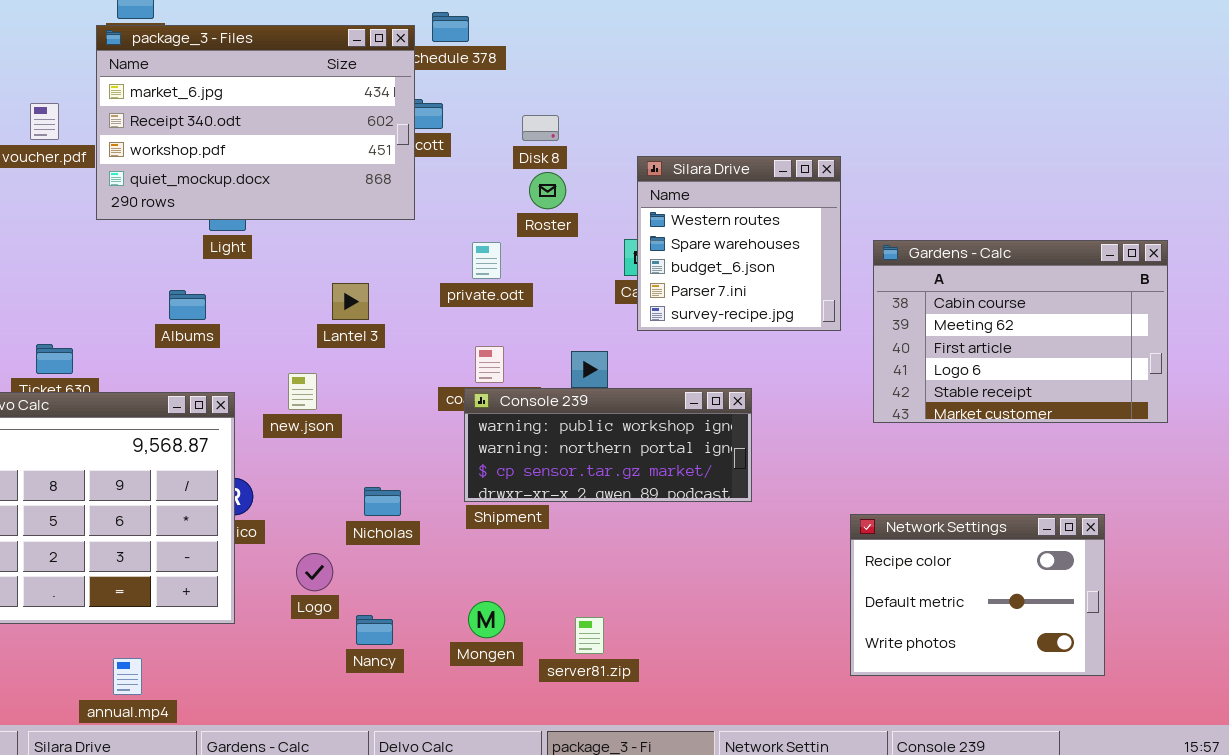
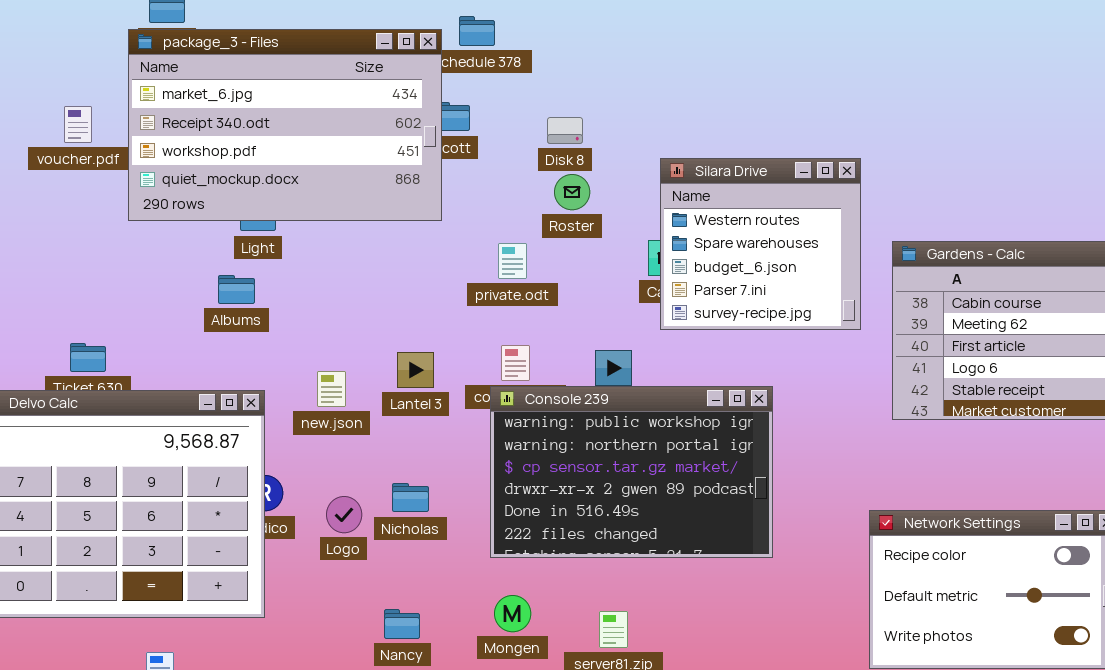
Lantel 3: [332,283,369,320] -> [397,352,434,388], moved
Albums: [169,290,206,320] -> [218,275,255,304], moved
Console 239: [464,388,752,502] -> [490,386,773,558], resized
Logo: [296,553,333,591] -> [326,496,362,533], moved

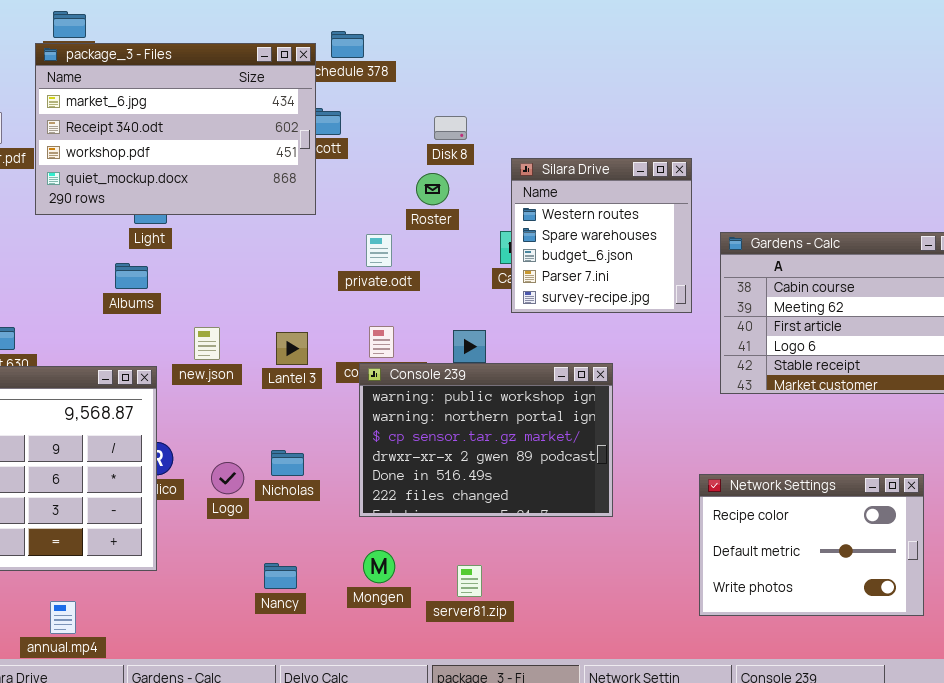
Disk 8: [547,117,583,144] -> [434,116,467,140], moved
new.json: [317,371,346,407] -> [194,327,220,360], moved

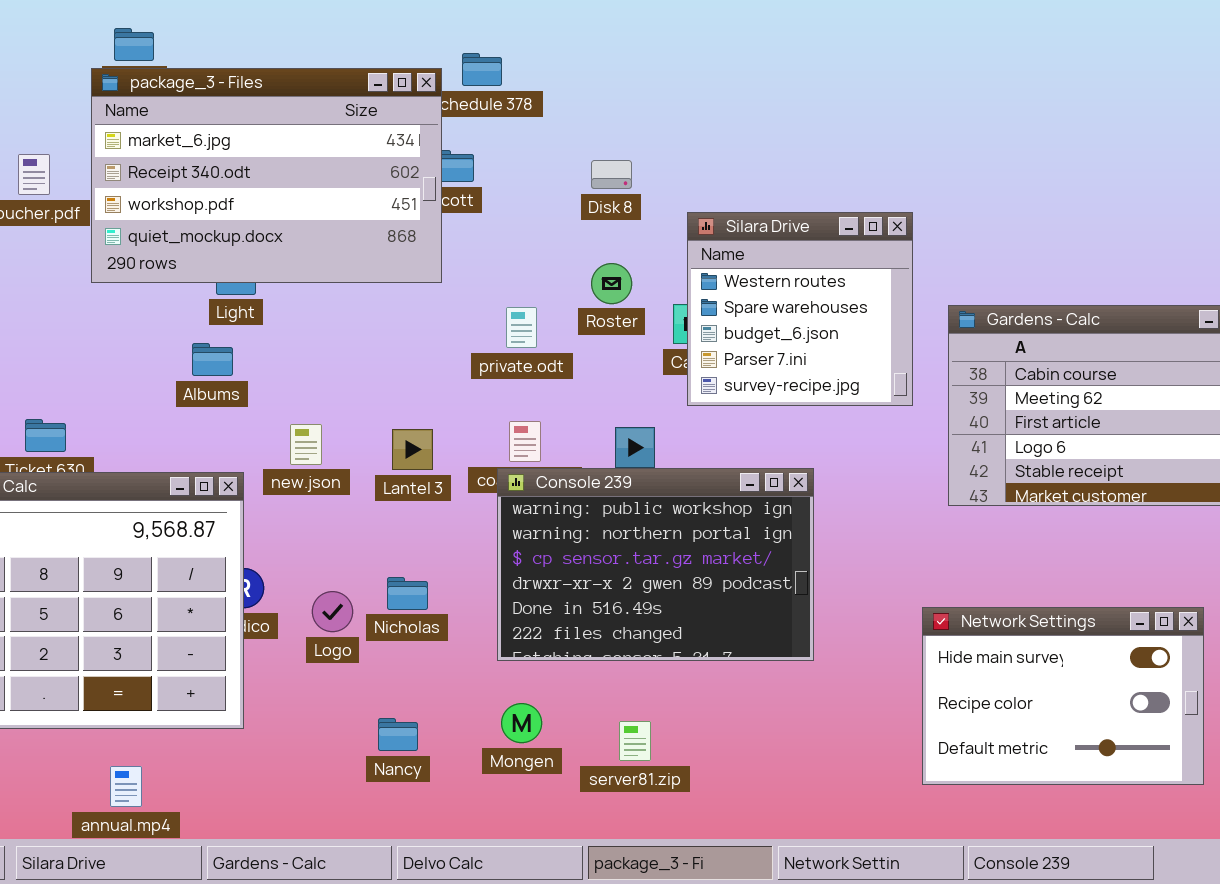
Roster: [416,173,449,205] -> [591,263,632,304], moved
Network Settings: [699,474,924,616] -> [922,607,1204,785], scrolled up 1 row

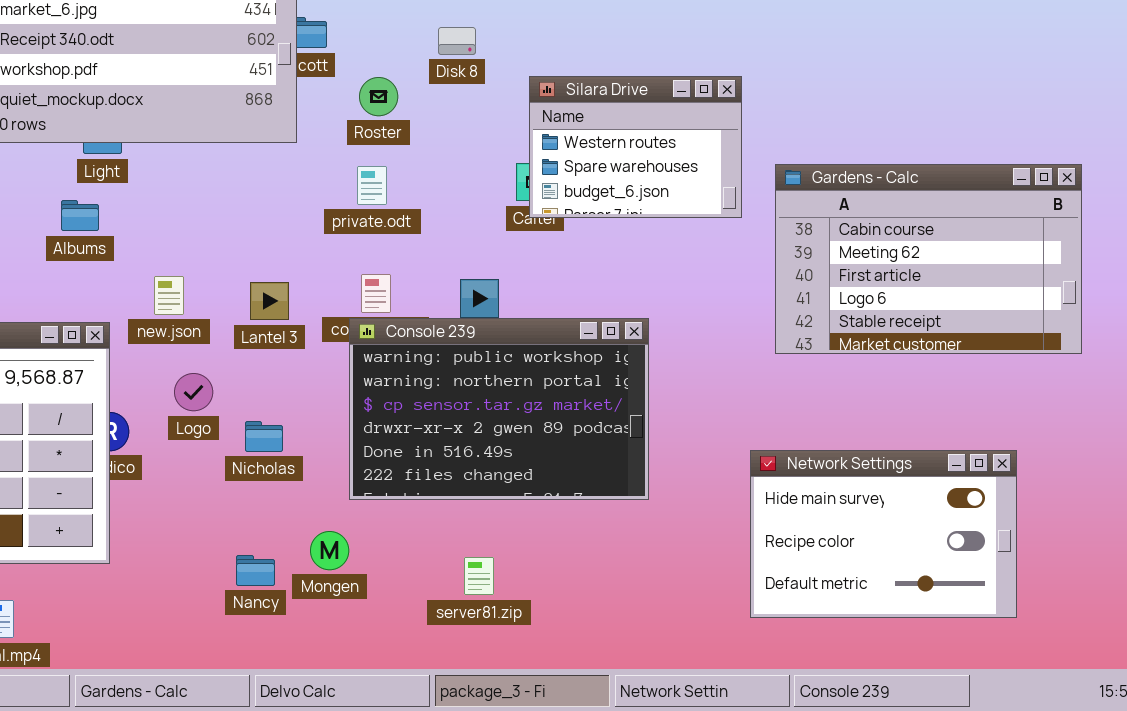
Silara Drive: [687,212,913,406] -> [529,76,742,218], resized
Roster: [591,263,632,304] -> [359,77,398,116], moved
Logo: [312,591,353,632] -> [174,373,213,411], moved
Mongen: [501,703,542,743] -> [310,531,349,570], moved

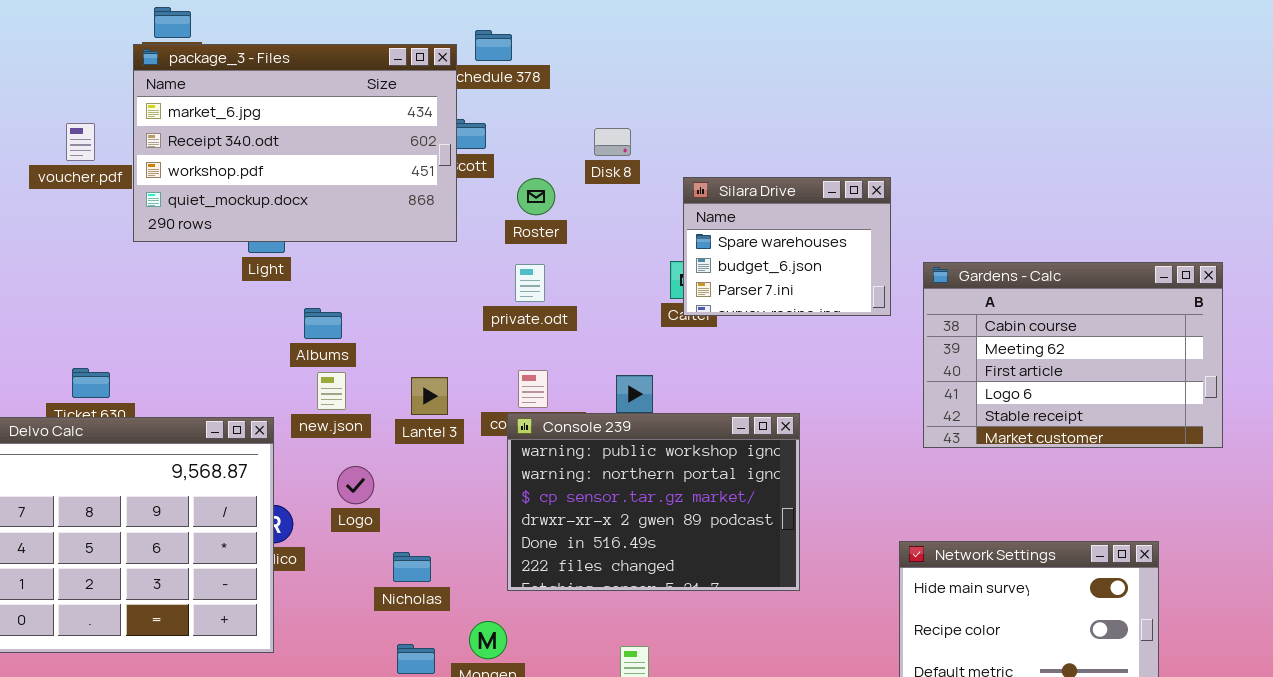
Silara Drive: [529,76,742,218] -> [683,177,891,316], scrolled down 1 row
Albums: [61,200,99,231] -> [304,308,342,339], moved
Nicholas: [245,421,283,452] -> [393,552,431,582], moved

